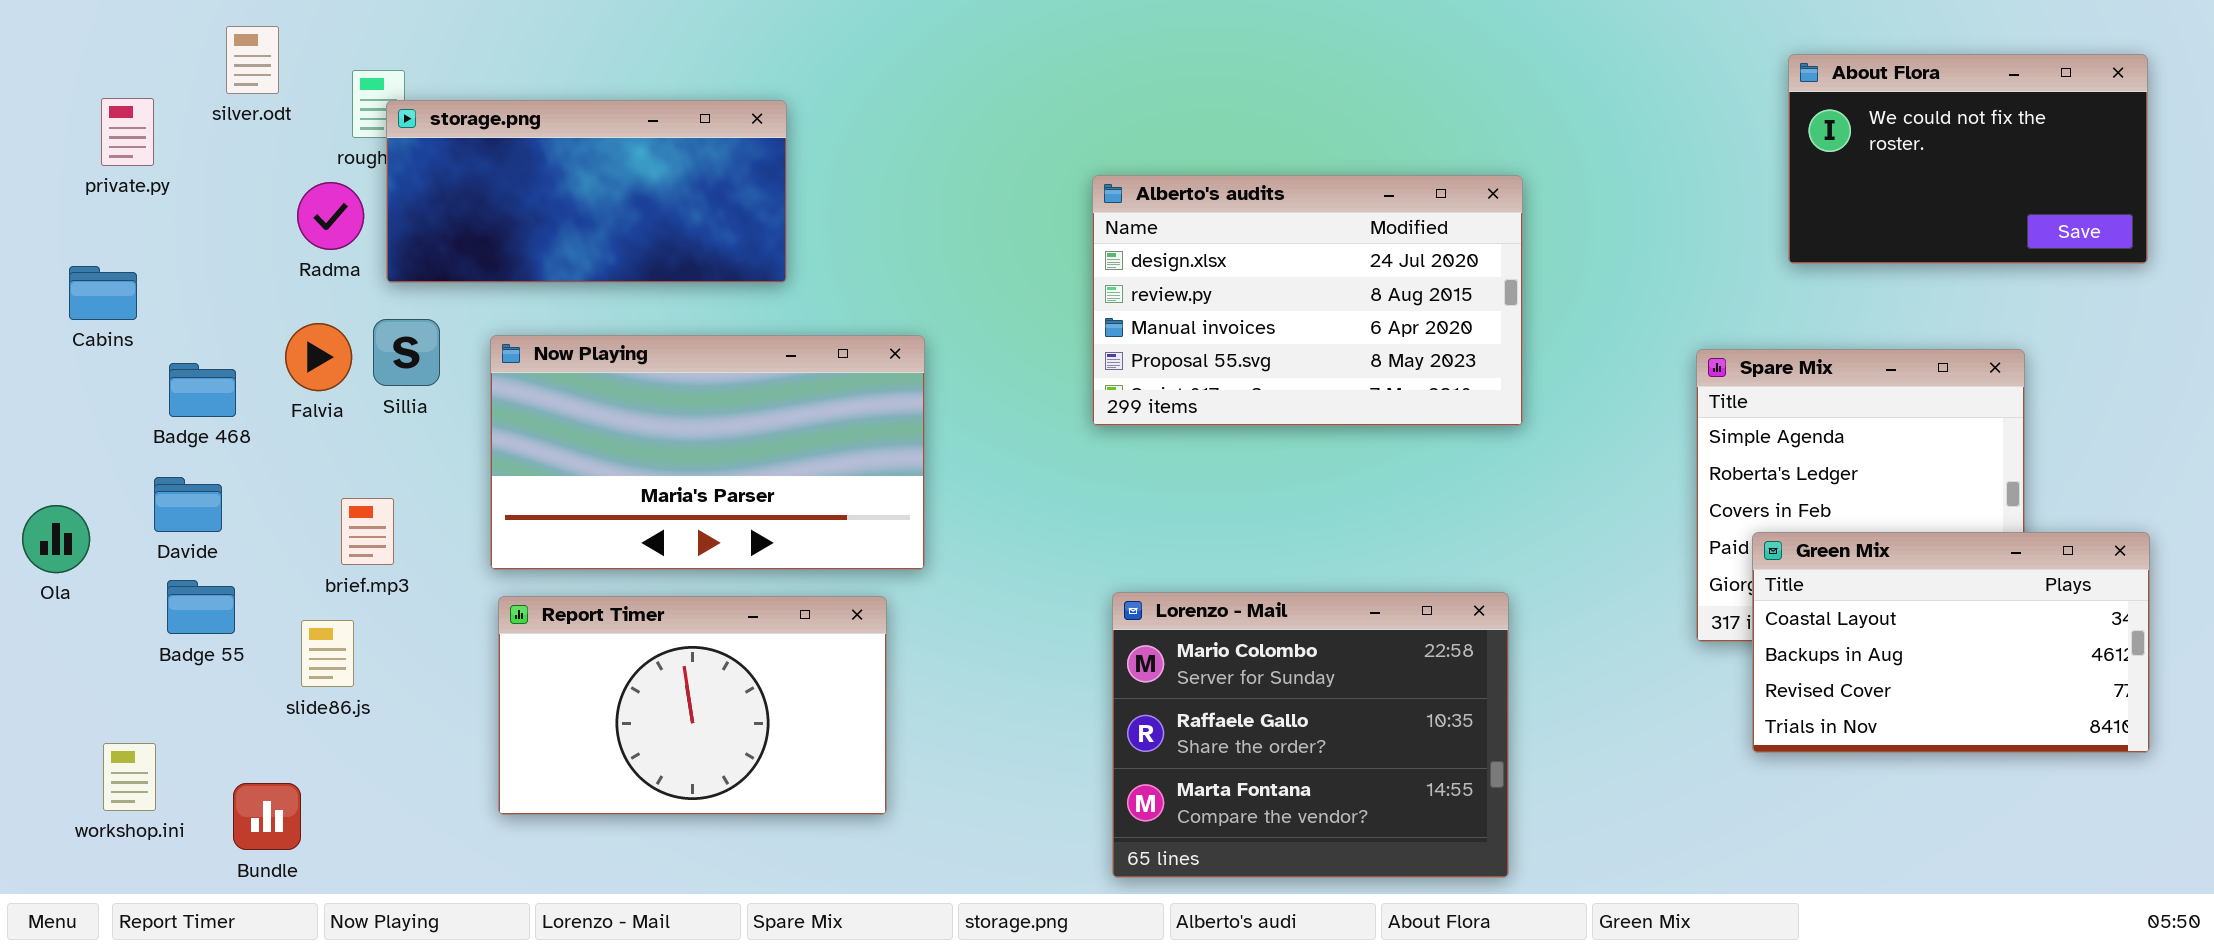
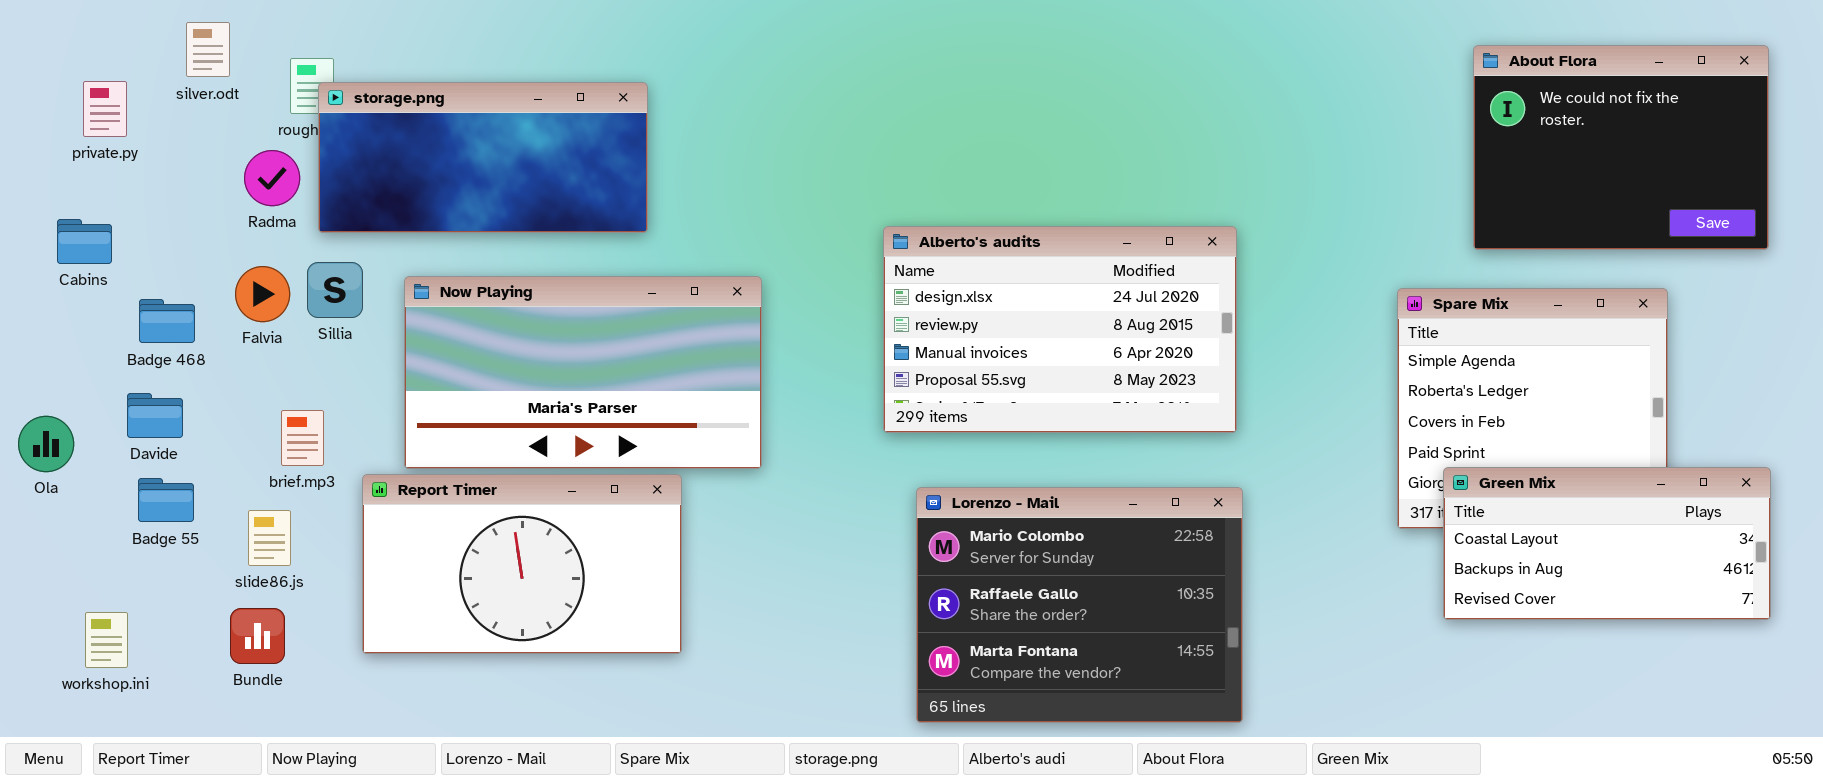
About Flora: [1788,54,2148,264] -> [1473,45,1769,250], resized
Alberto's audits: [1092,175,1523,426] -> [883,226,1237,433], moved
Green Mix: [1752,532,2150,753] -> [1443,467,1771,620], resized
Report Timer: [498,596,887,815] -> [362,474,682,654], moved
Bundle: [233,783,301,850] -> [230,608,285,664], moved

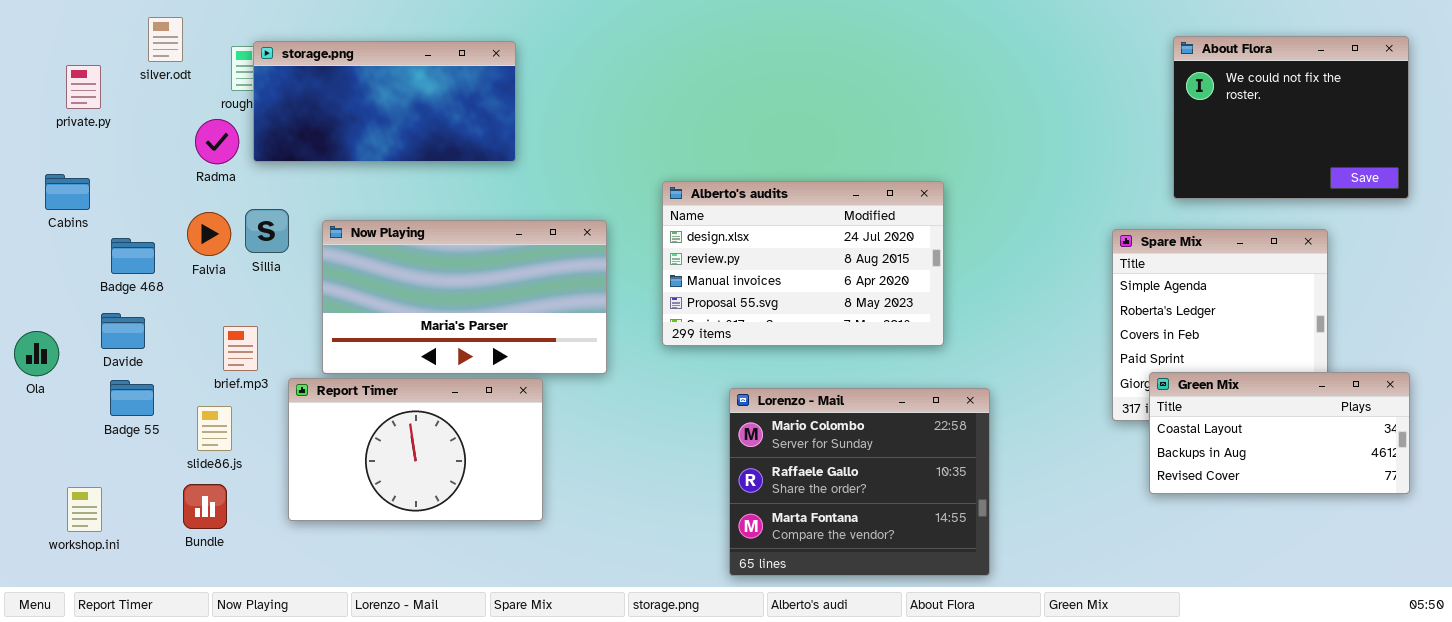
storage.png: [318,82,648,233] -> [253,41,516,162], moved
Alberto's audits: [883,226,1237,433] -> [662,181,944,346], moved

